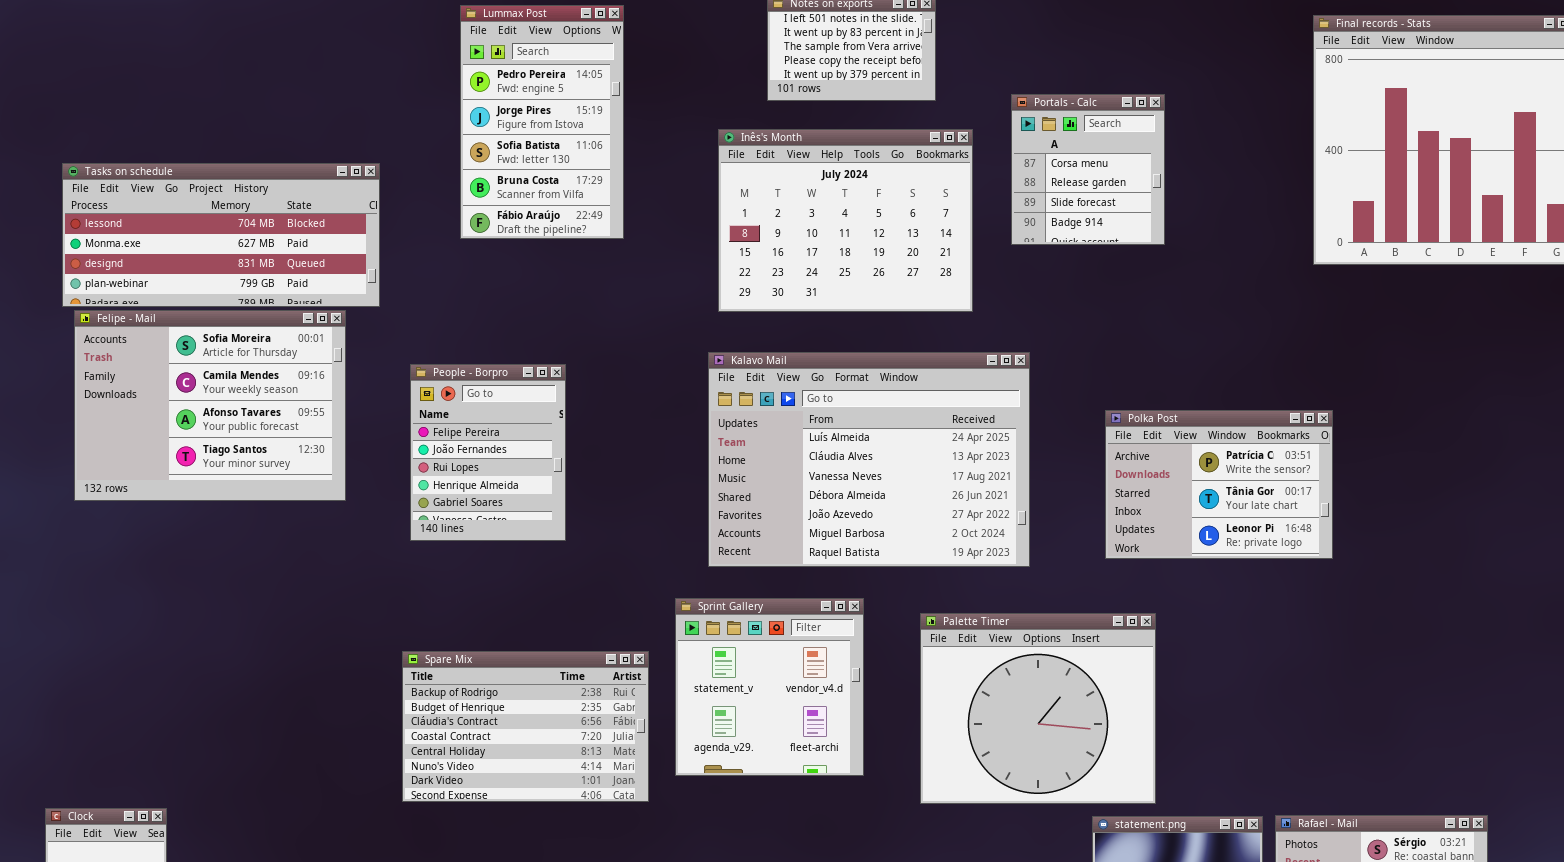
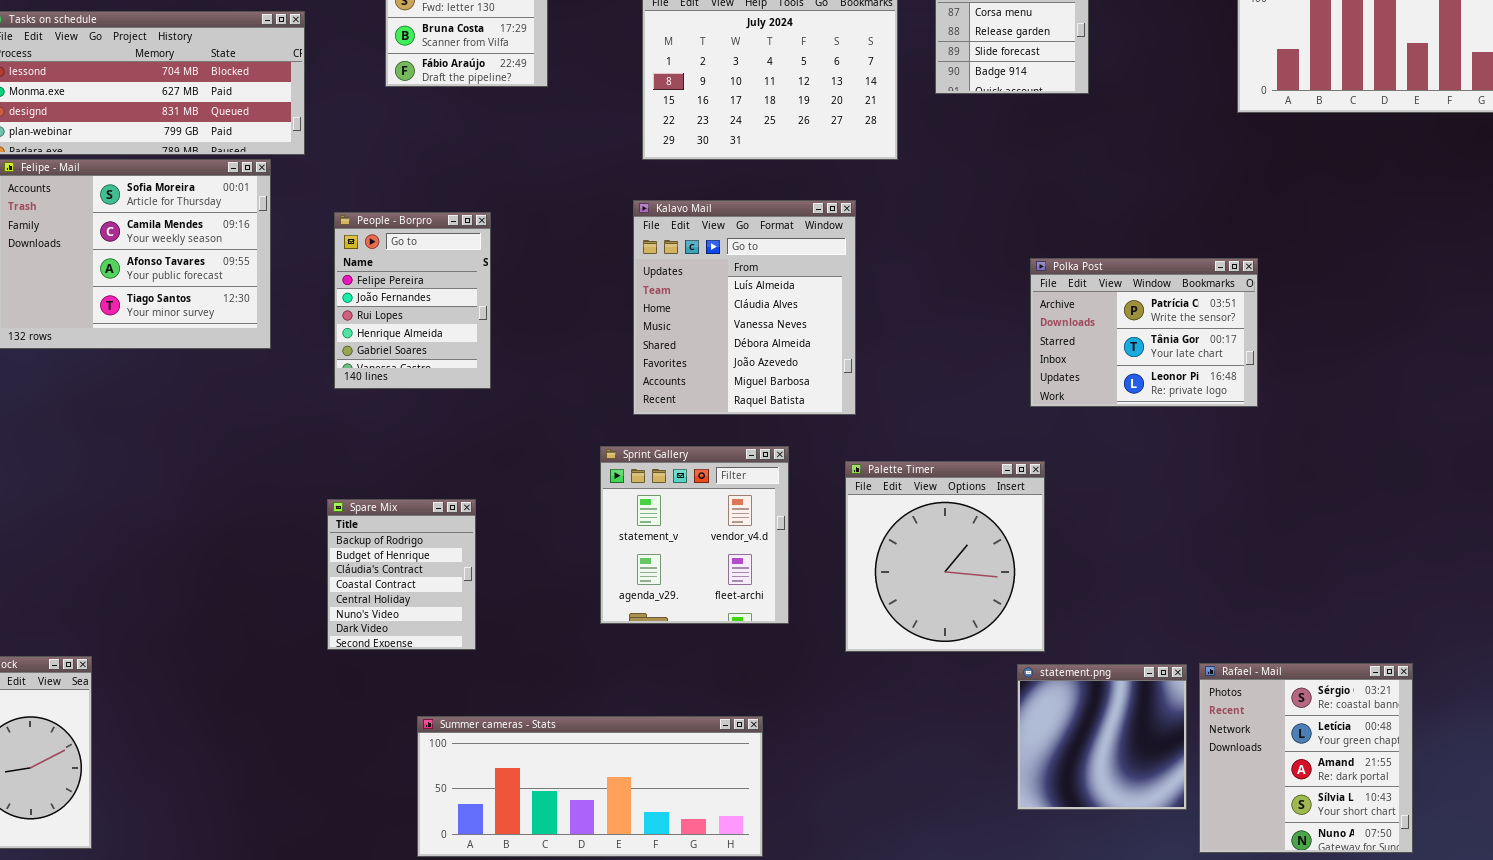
Kalavo Mail: [708,352,1030,567] -> [633,200,856,415], resized
Palette Timer: [920,613,1156,804] -> [845,461,1045,652], resized
Spare Mix: [402,651,649,802] -> [327,499,476,650], resized

